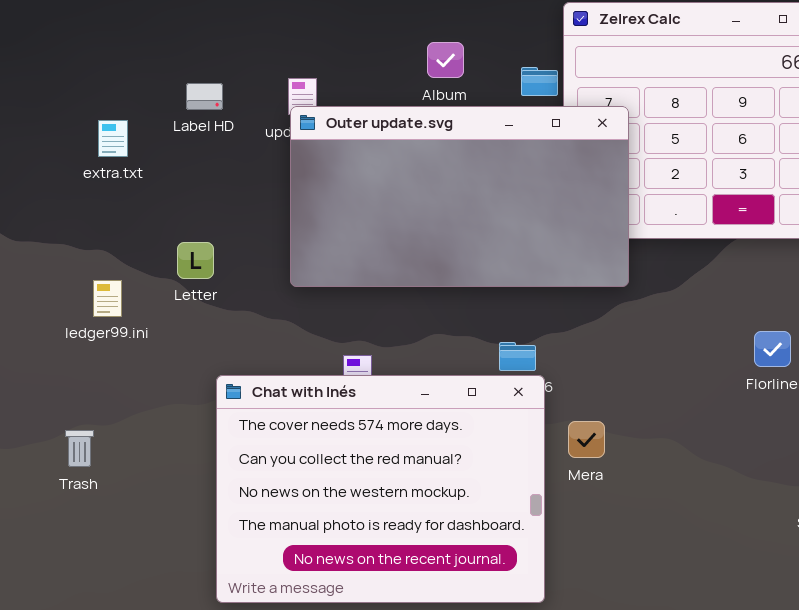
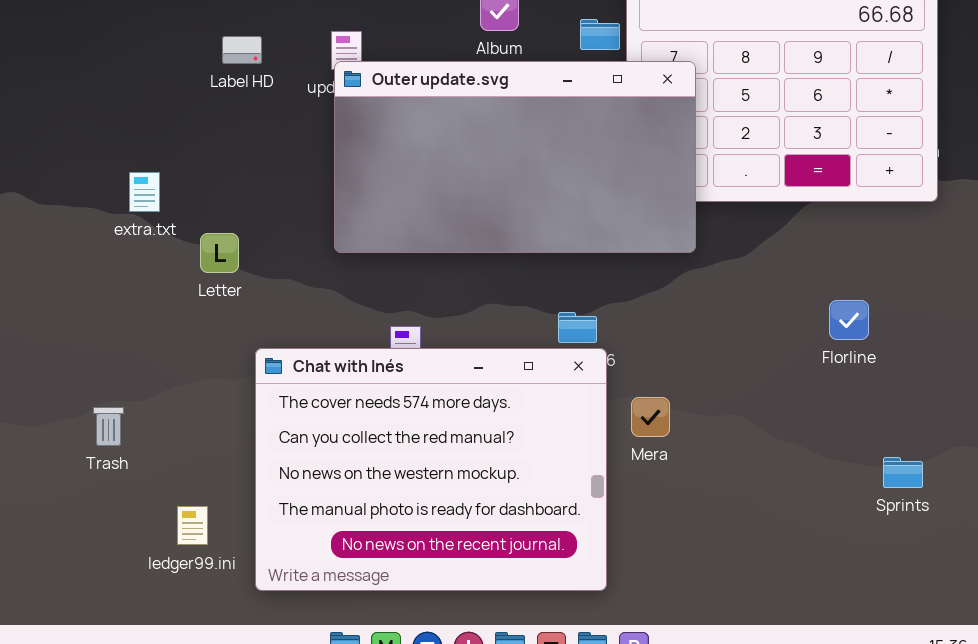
extra.txt: [98,120,128,157] -> [129,172,160,212], moved
Letter: [177,242,214,279] -> [200,233,239,273], moved
ledger99.ini: [93,280,122,317] -> [177,506,208,545], moved

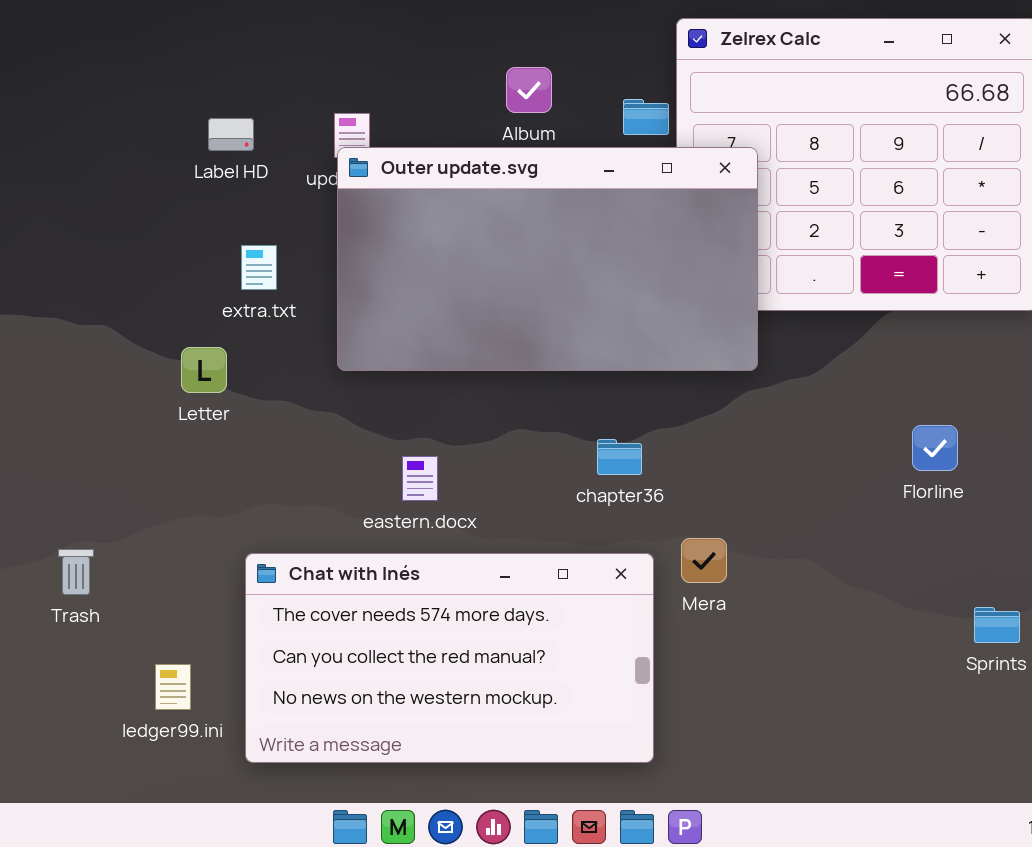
extra.txt: [129,172,160,212] -> [241,245,277,290], moved
Chat with Inés: [255,348,607,591] -> [245,553,654,763], resized

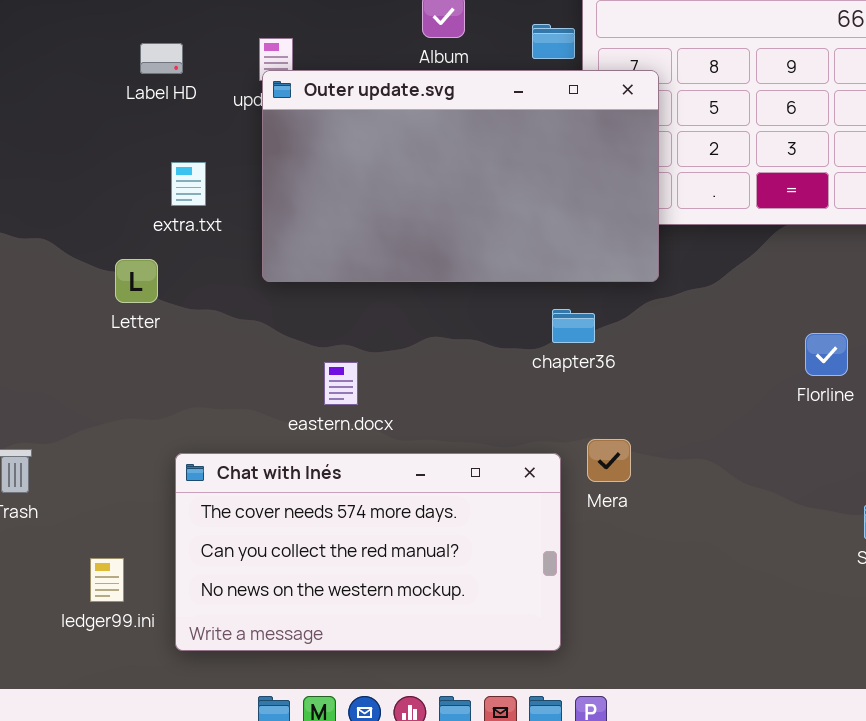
chapter36: [597,439,642,475] -> [552,309,595,343], moved

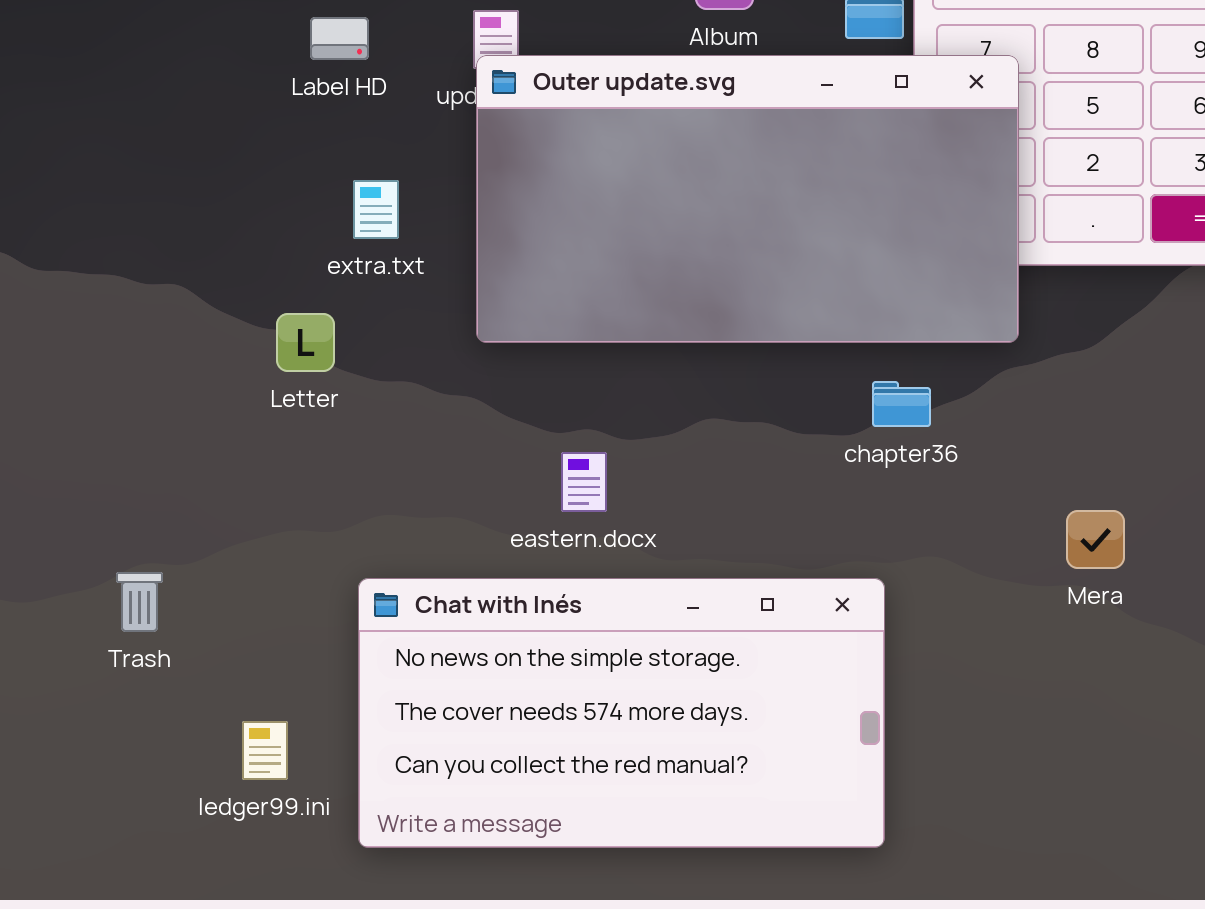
Mera: [587,439,631,482] -> [1066,510,1125,569], moved
Chat with Inés: [175,453,561,651] -> [358,578,885,848], scrolled up 1 row

